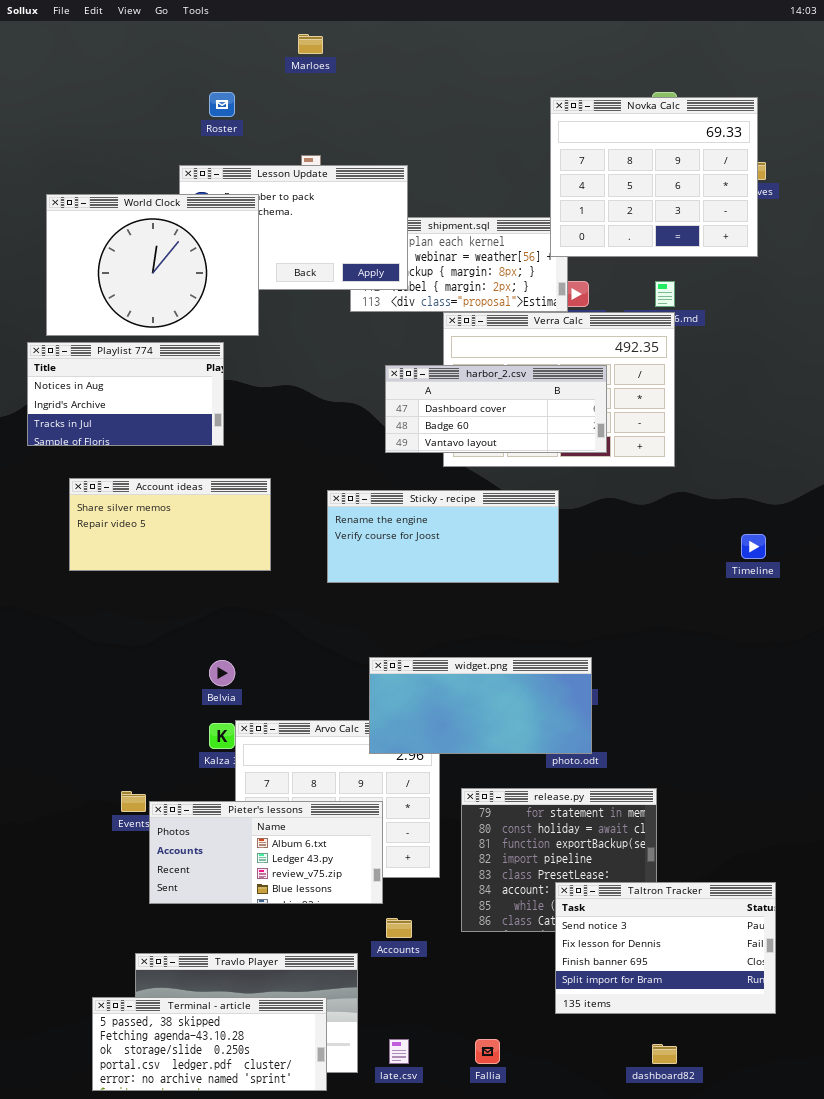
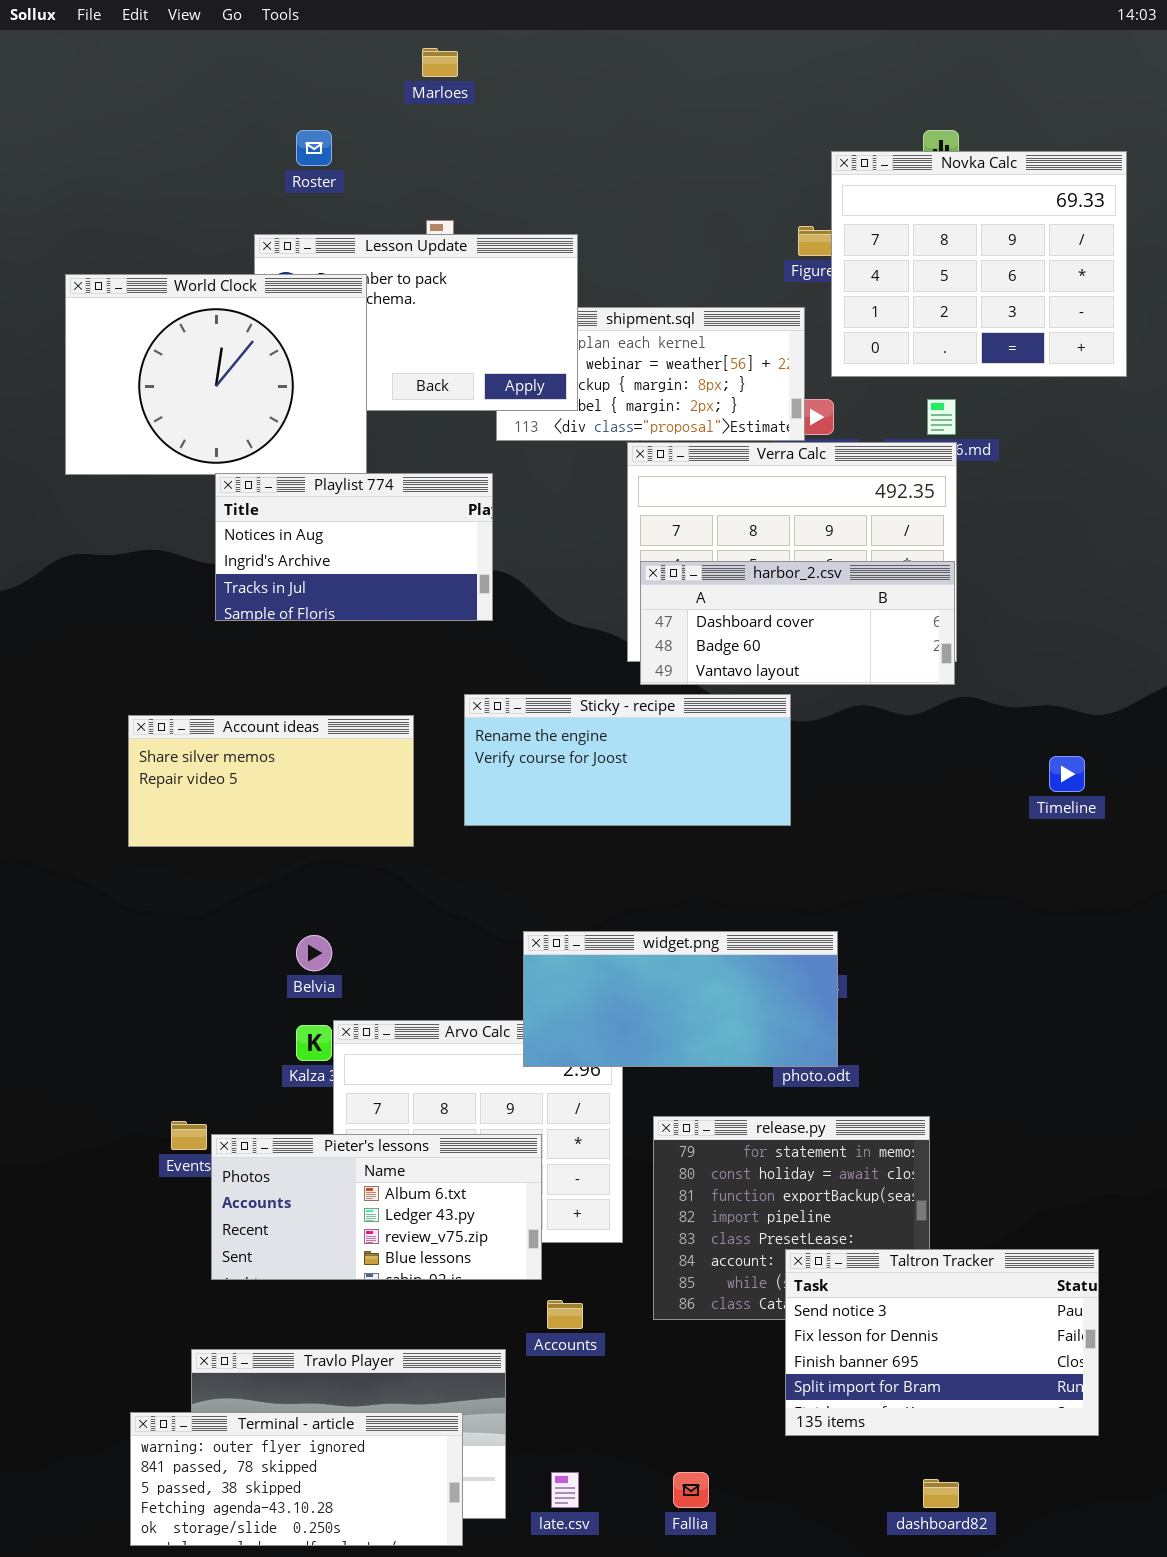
Novka Calc: [550,97,758,257] -> [831,151,1127,377], moved
Playlist 774: [27,342,224,446] -> [215,473,493,621], moved
harbor_2.csv: [385,365,607,453] -> [640,561,955,685], moved
Account ideas: [69,478,271,571] -> [128,715,414,847], moved
Terminal - article: [92,997,327,1091] -> [130,1412,463,1546], scrolled up 2 rows

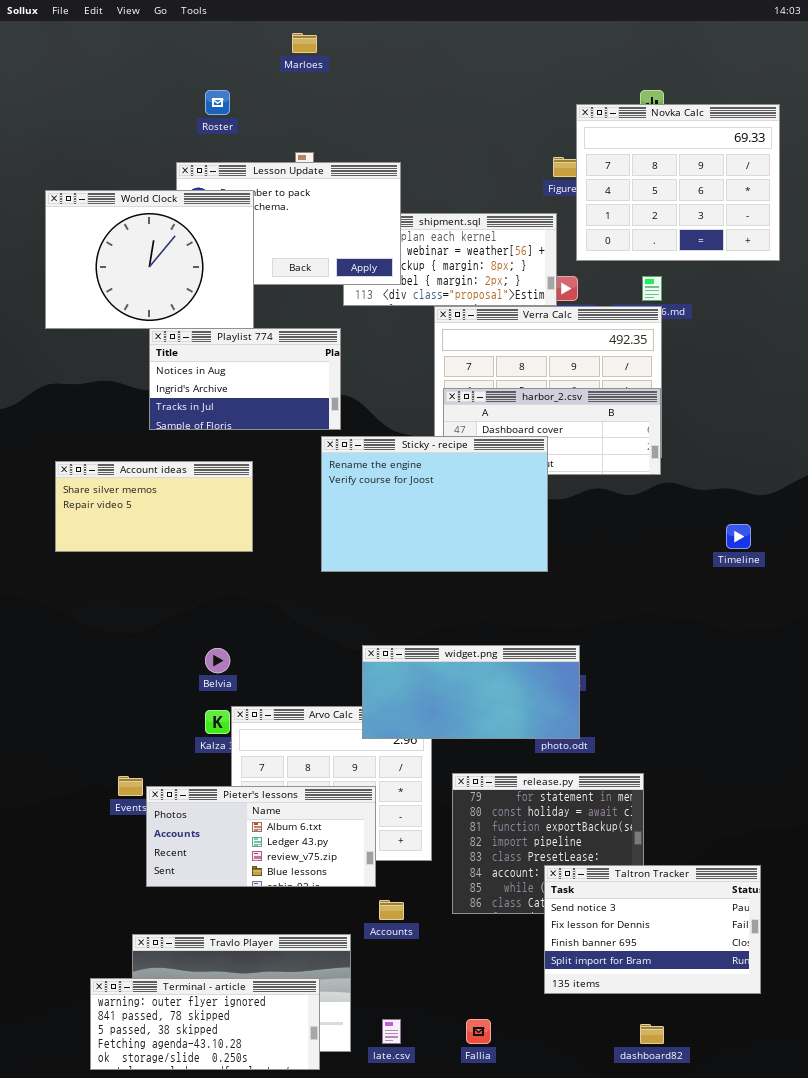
Sticky - recipe: [464,694,791,826] -> [321,436,548,572], resized
Account ideas: [128,715,414,847] -> [55,461,253,552], moved

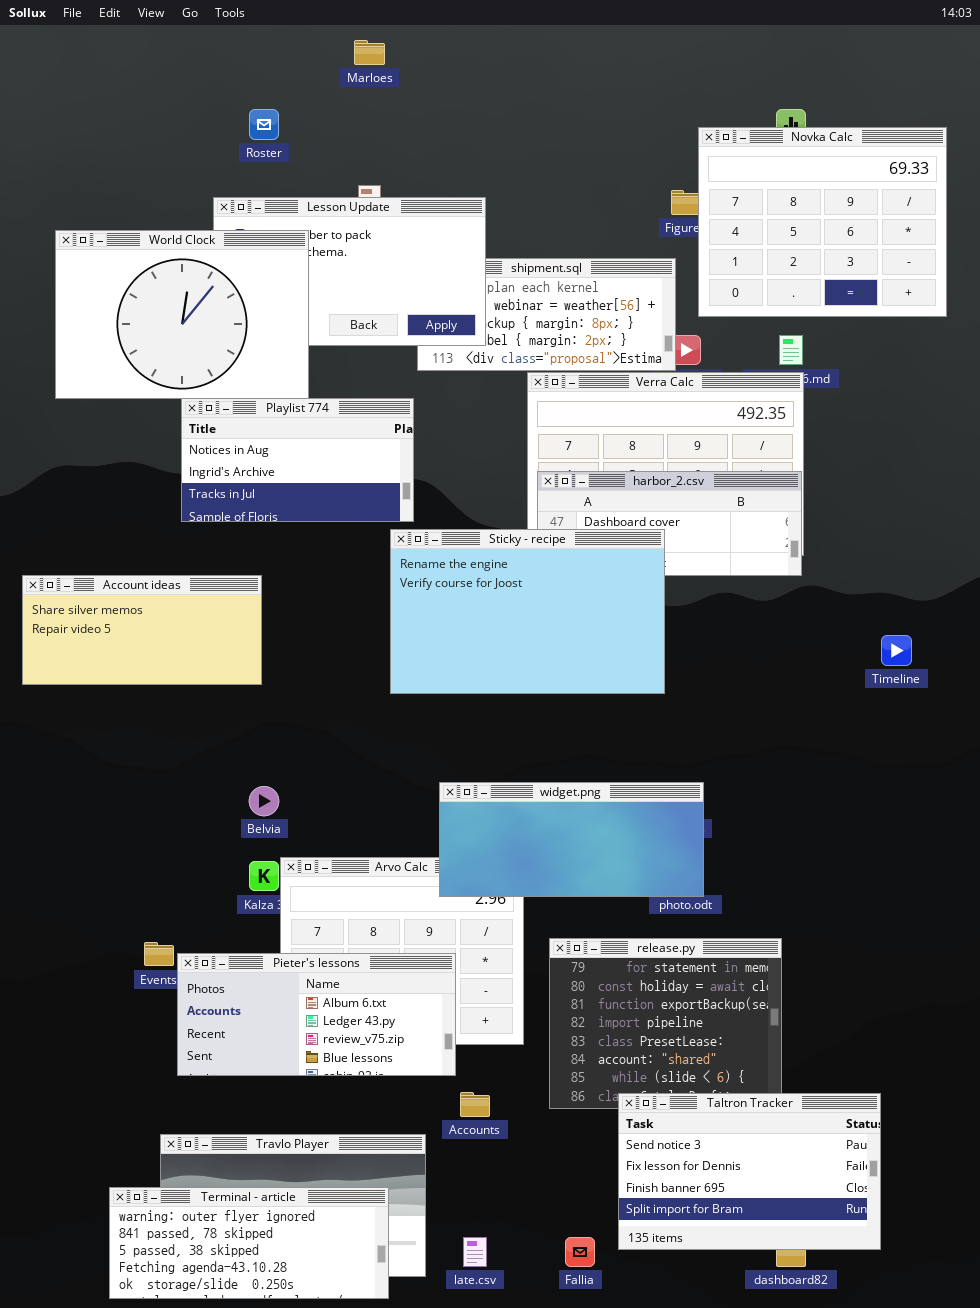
Account ideas: [55,461,253,552] -> [22,575,262,685], moved
Taltron Tracker: [544,865,761,994] -> [618,1093,881,1250], moved

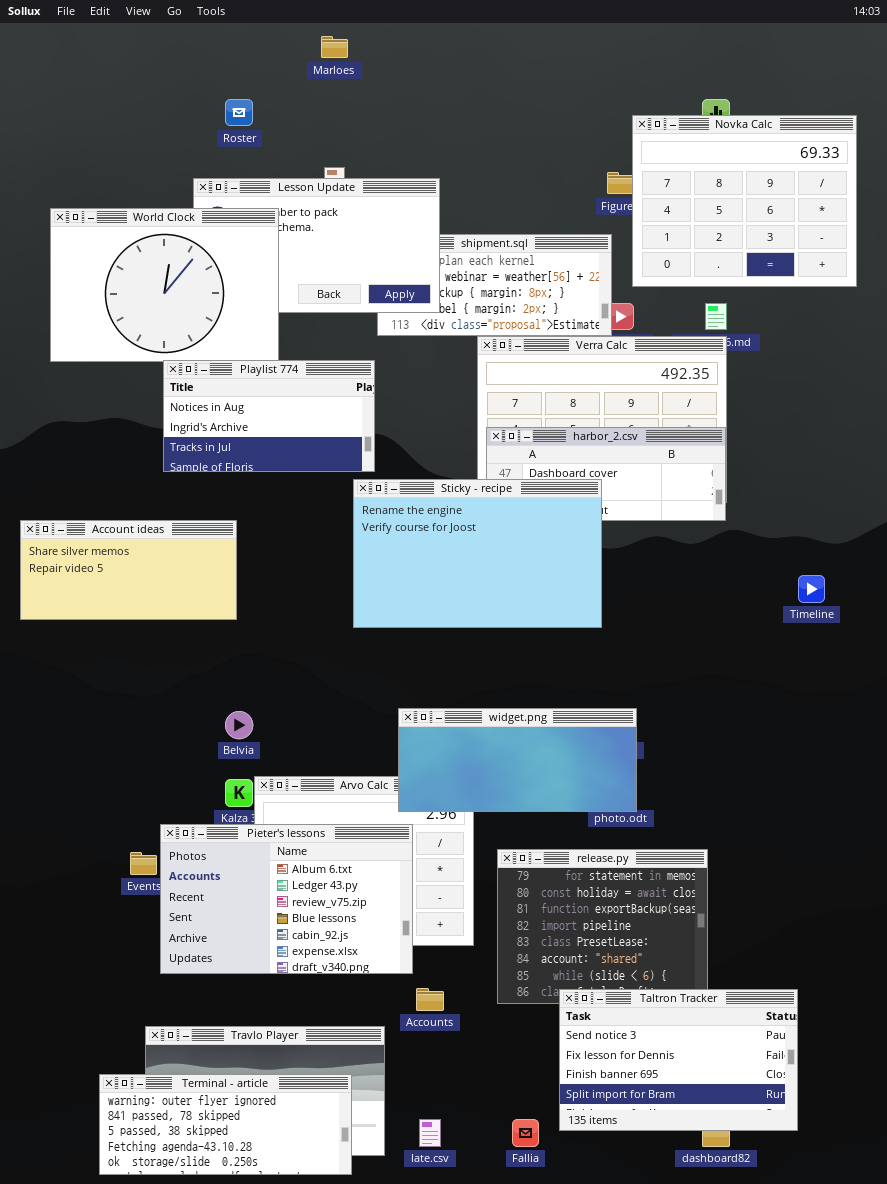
Pieter's lessons: [177,953,456,1076] -> [160,824,413,974], resized

